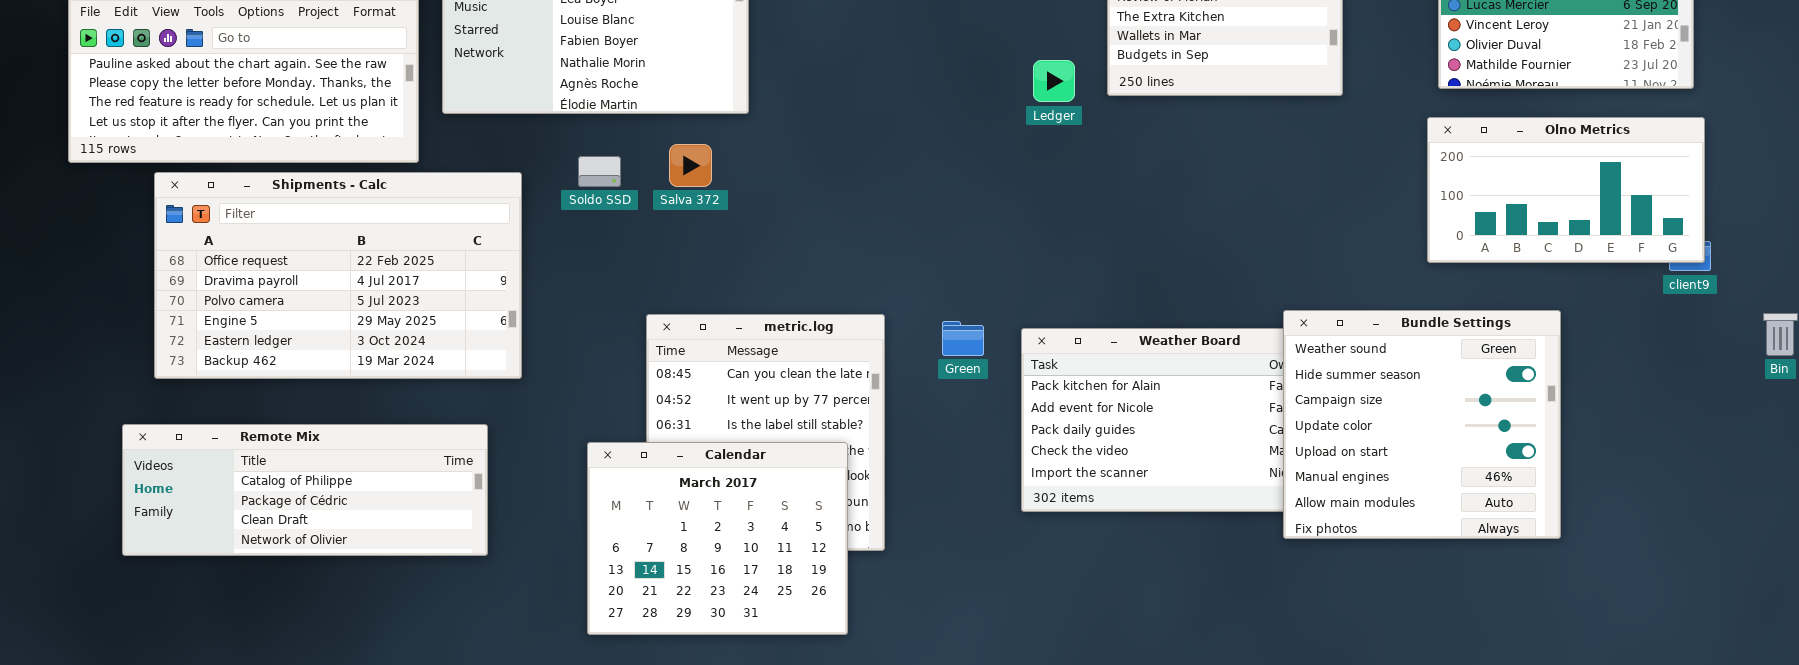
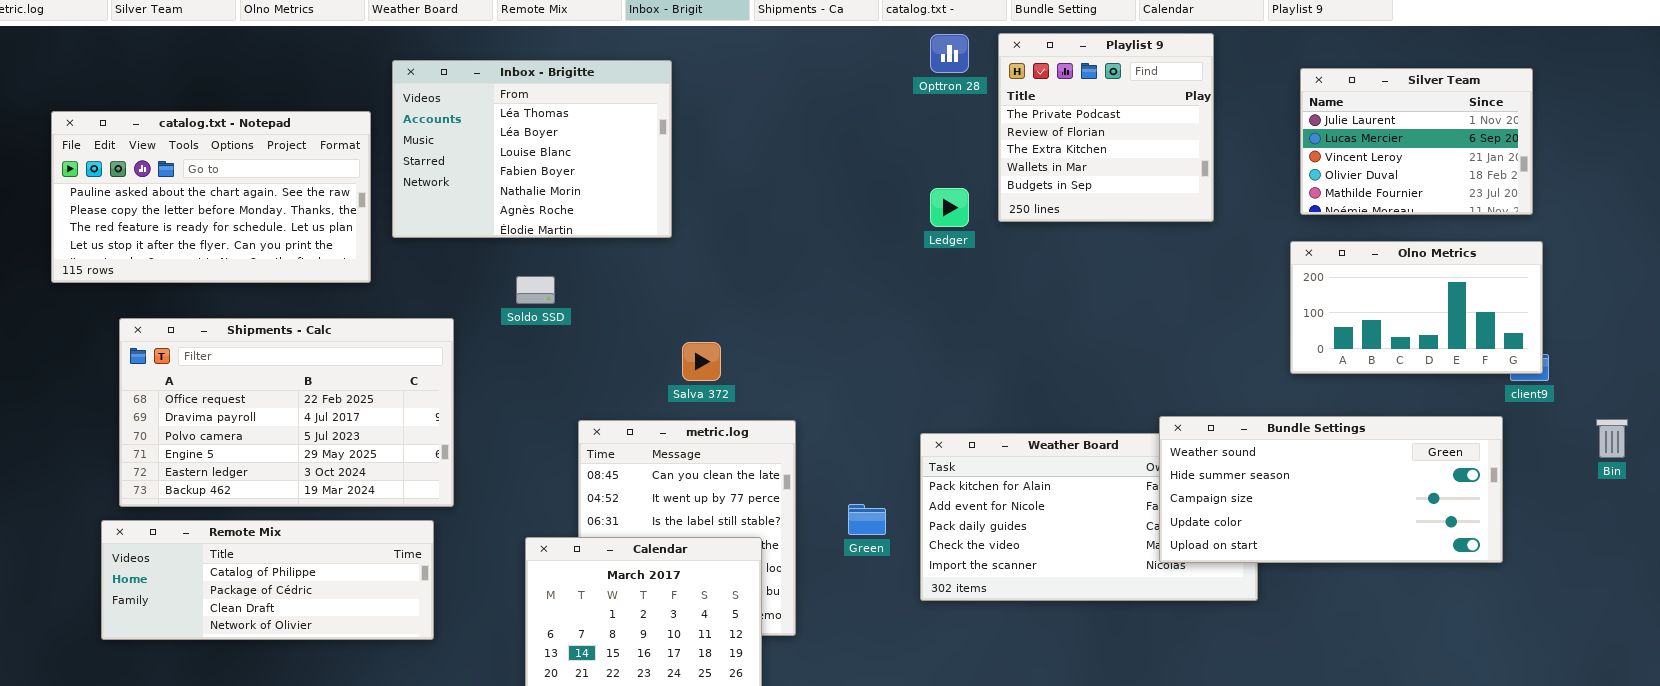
Salva 372: [669,144,712,187] -> [682,342,721,381], moved
Shipments - Calc: [154,172,522,379] -> [119,318,454,507], moved
Bundle Settings: [1283,310,1561,539] -> [1159,416,1503,563], resized
Green: [942,321,984,356] -> [848,504,886,535], moved

